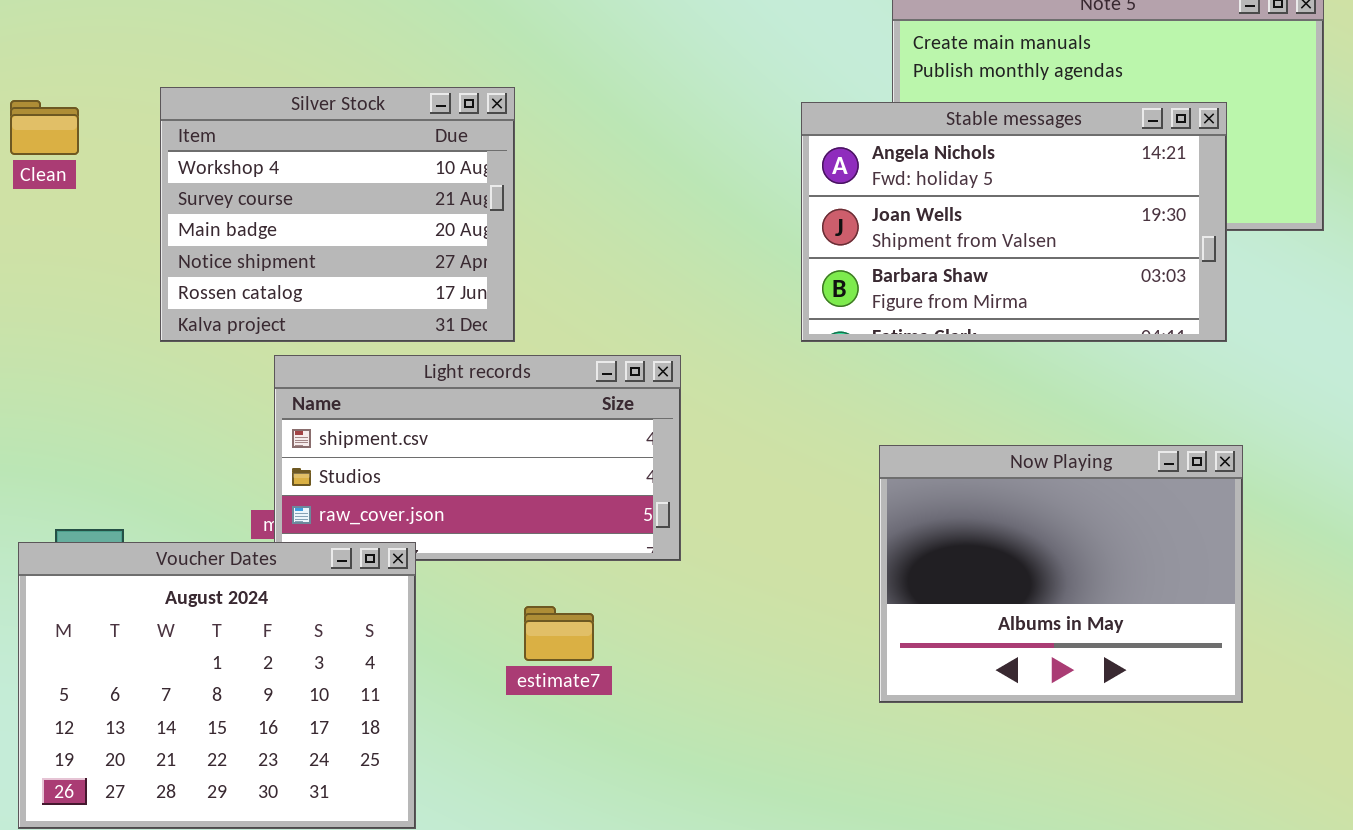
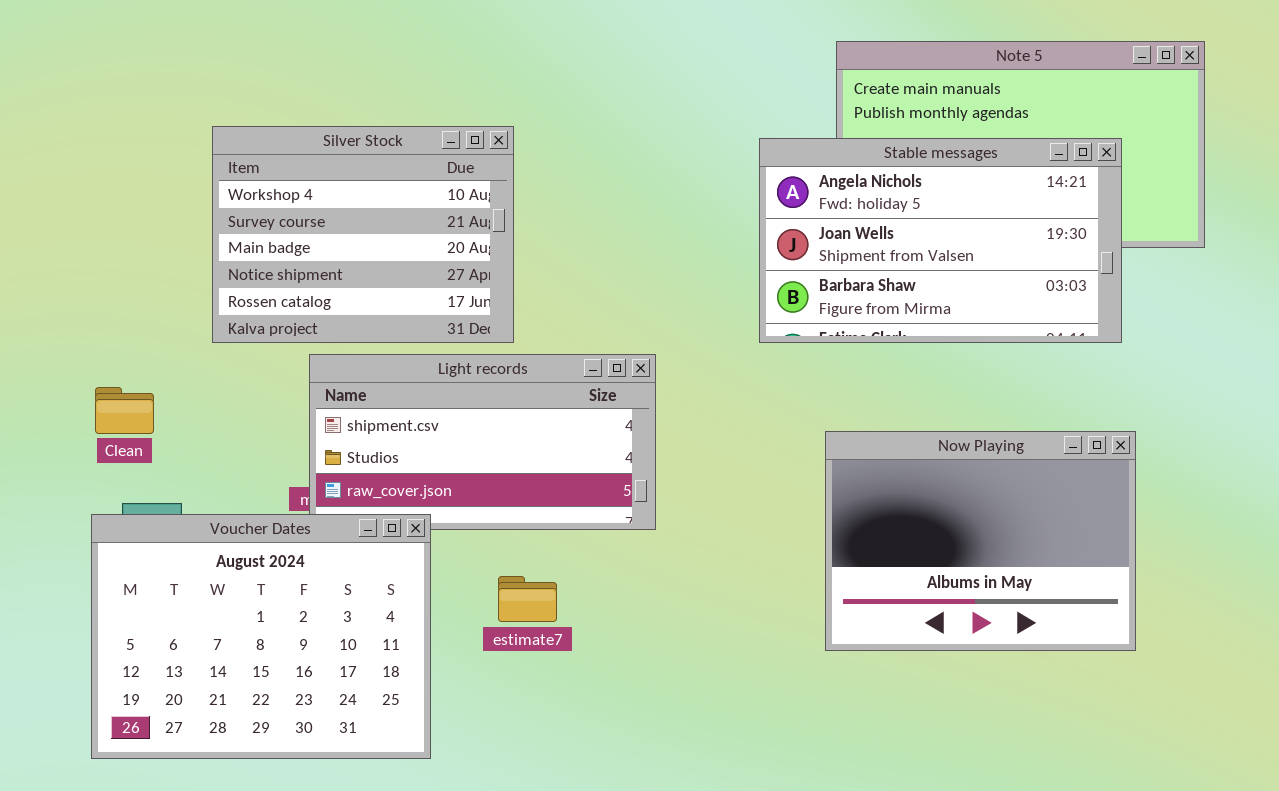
Clean: [10,100,79,155] -> [95,387,154,434], moved
estimate7: [524,606,594,661] -> [498,576,557,622], moved

